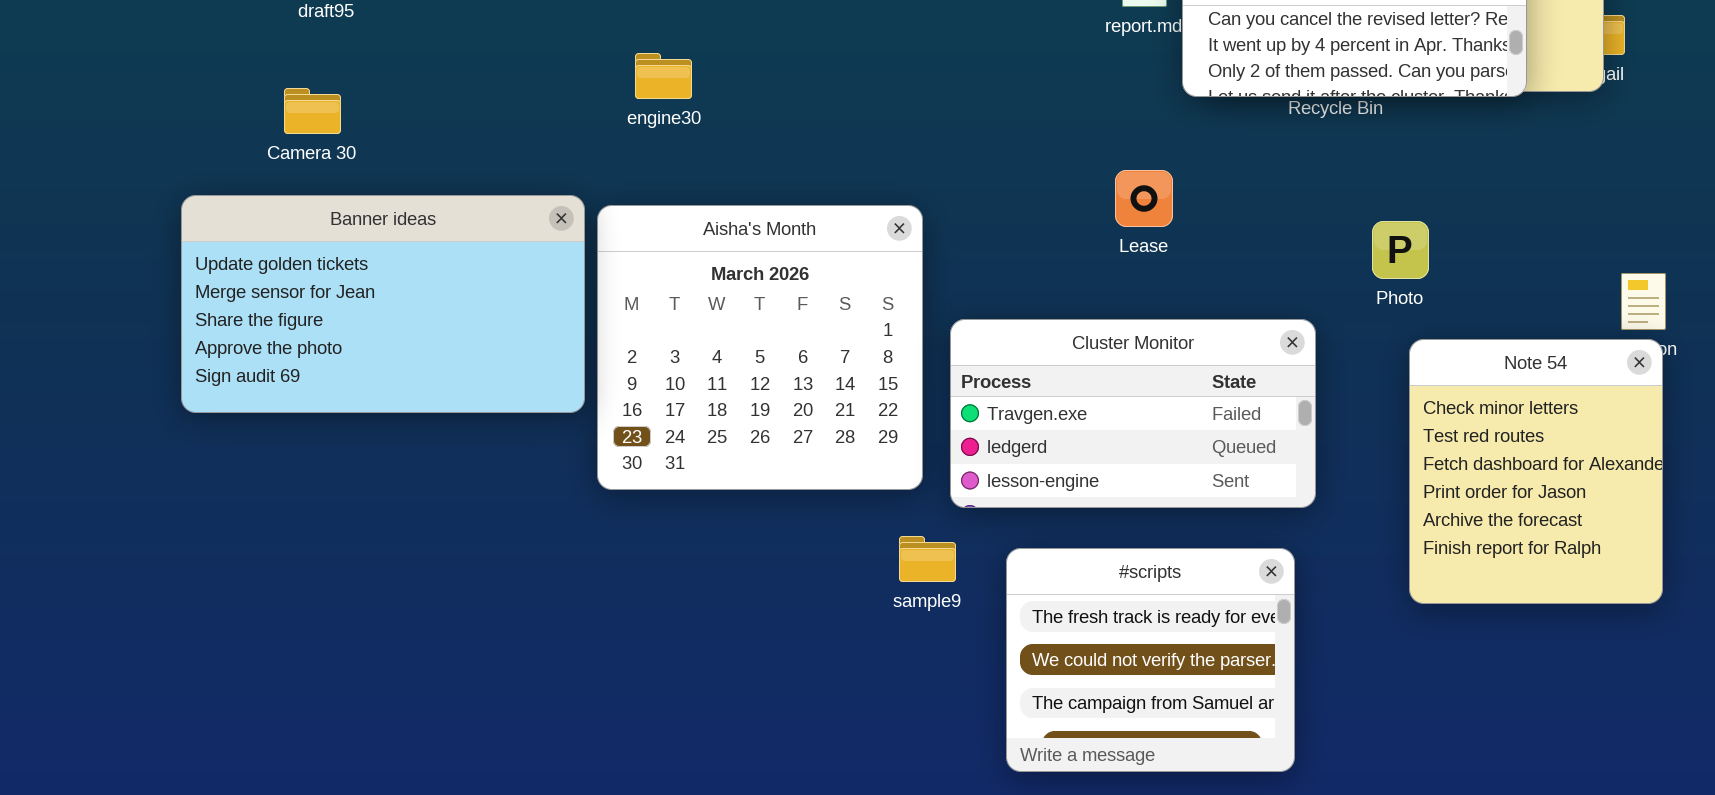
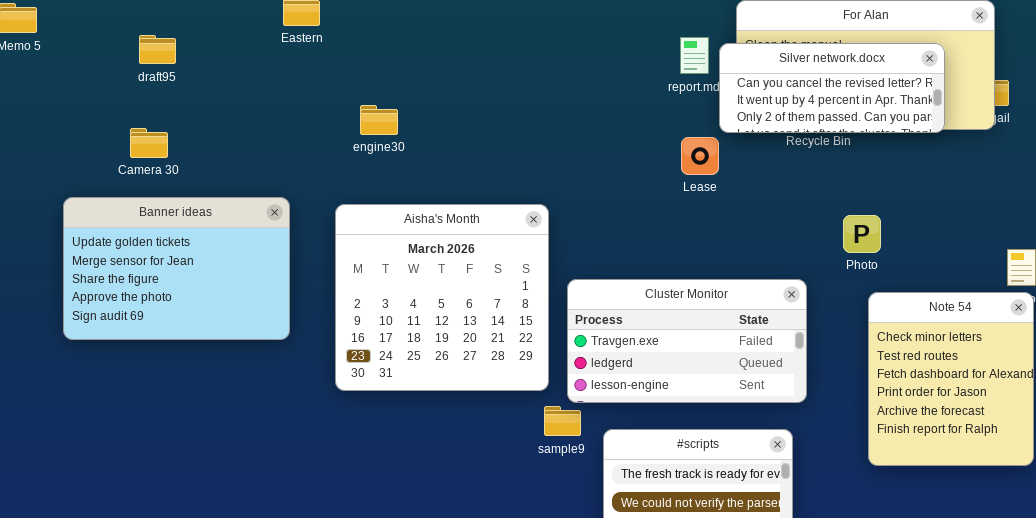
Lease: [1115,170,1173,227] -> [681,137,719,175], moved
Banner ideas: [181,195,585,413] -> [63,197,290,340], resized
sample9: [899,536,956,582] -> [544,406,581,436], moved

